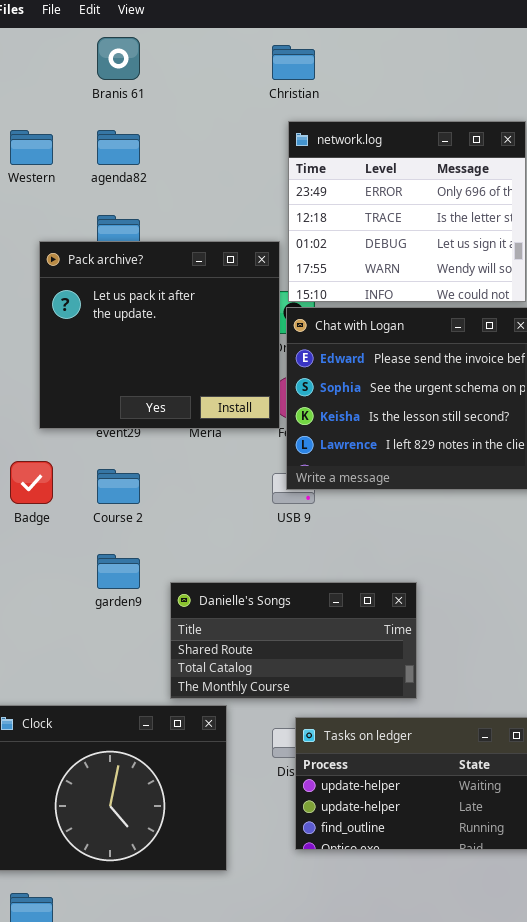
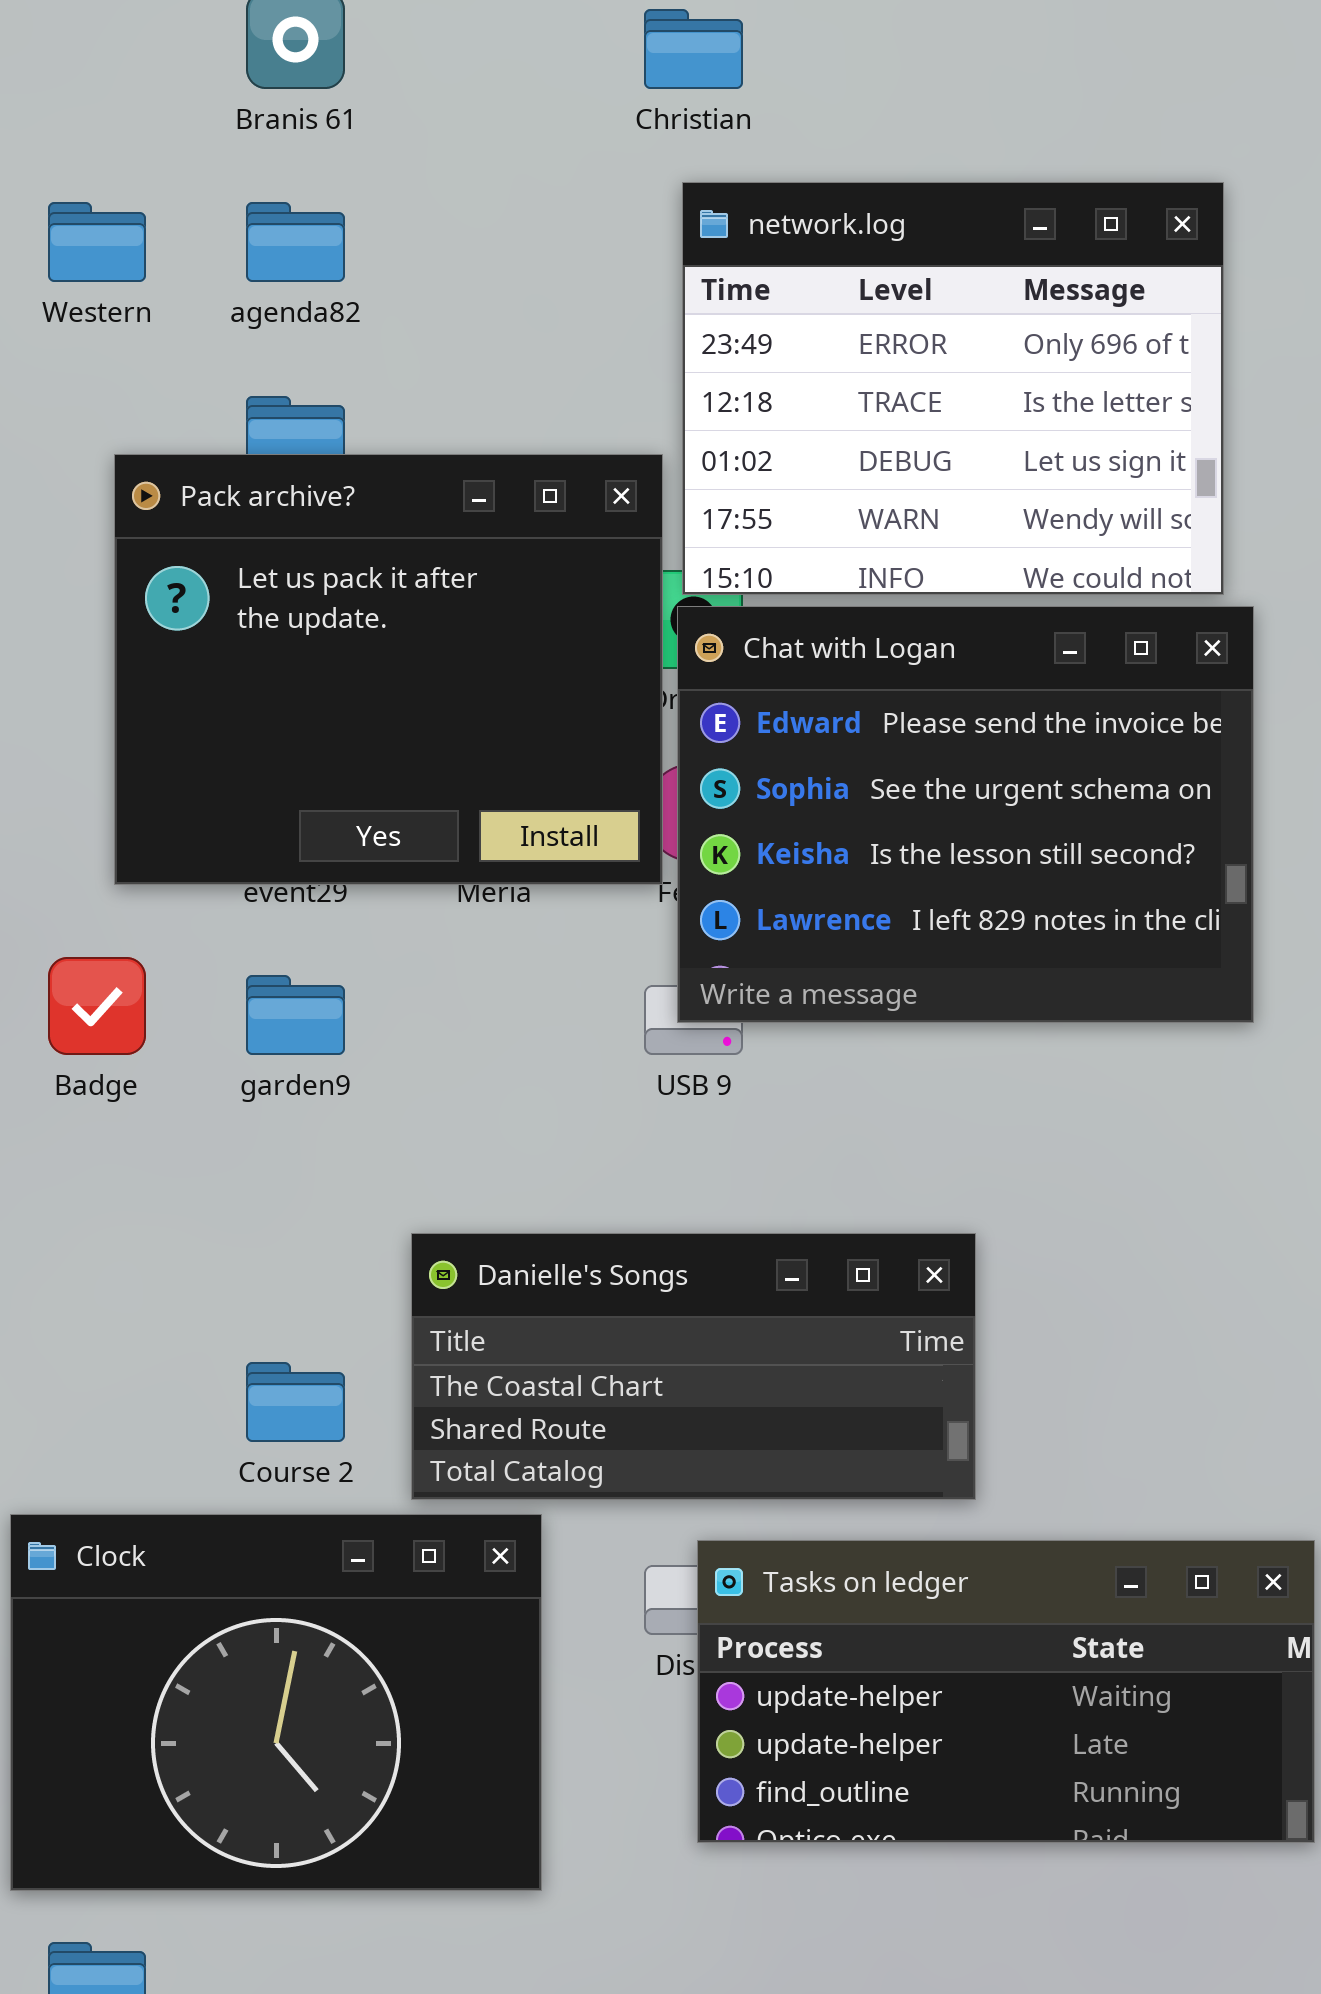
Course 2: [97,469,140,504] -> [246,1362,345,1442], moved
garden9: [97,554,140,589] -> [246,975,345,1055], moved
Danielle's Songs: [170,582,417,699] -> [411,1233,976,1500], scrolled up 1 row

